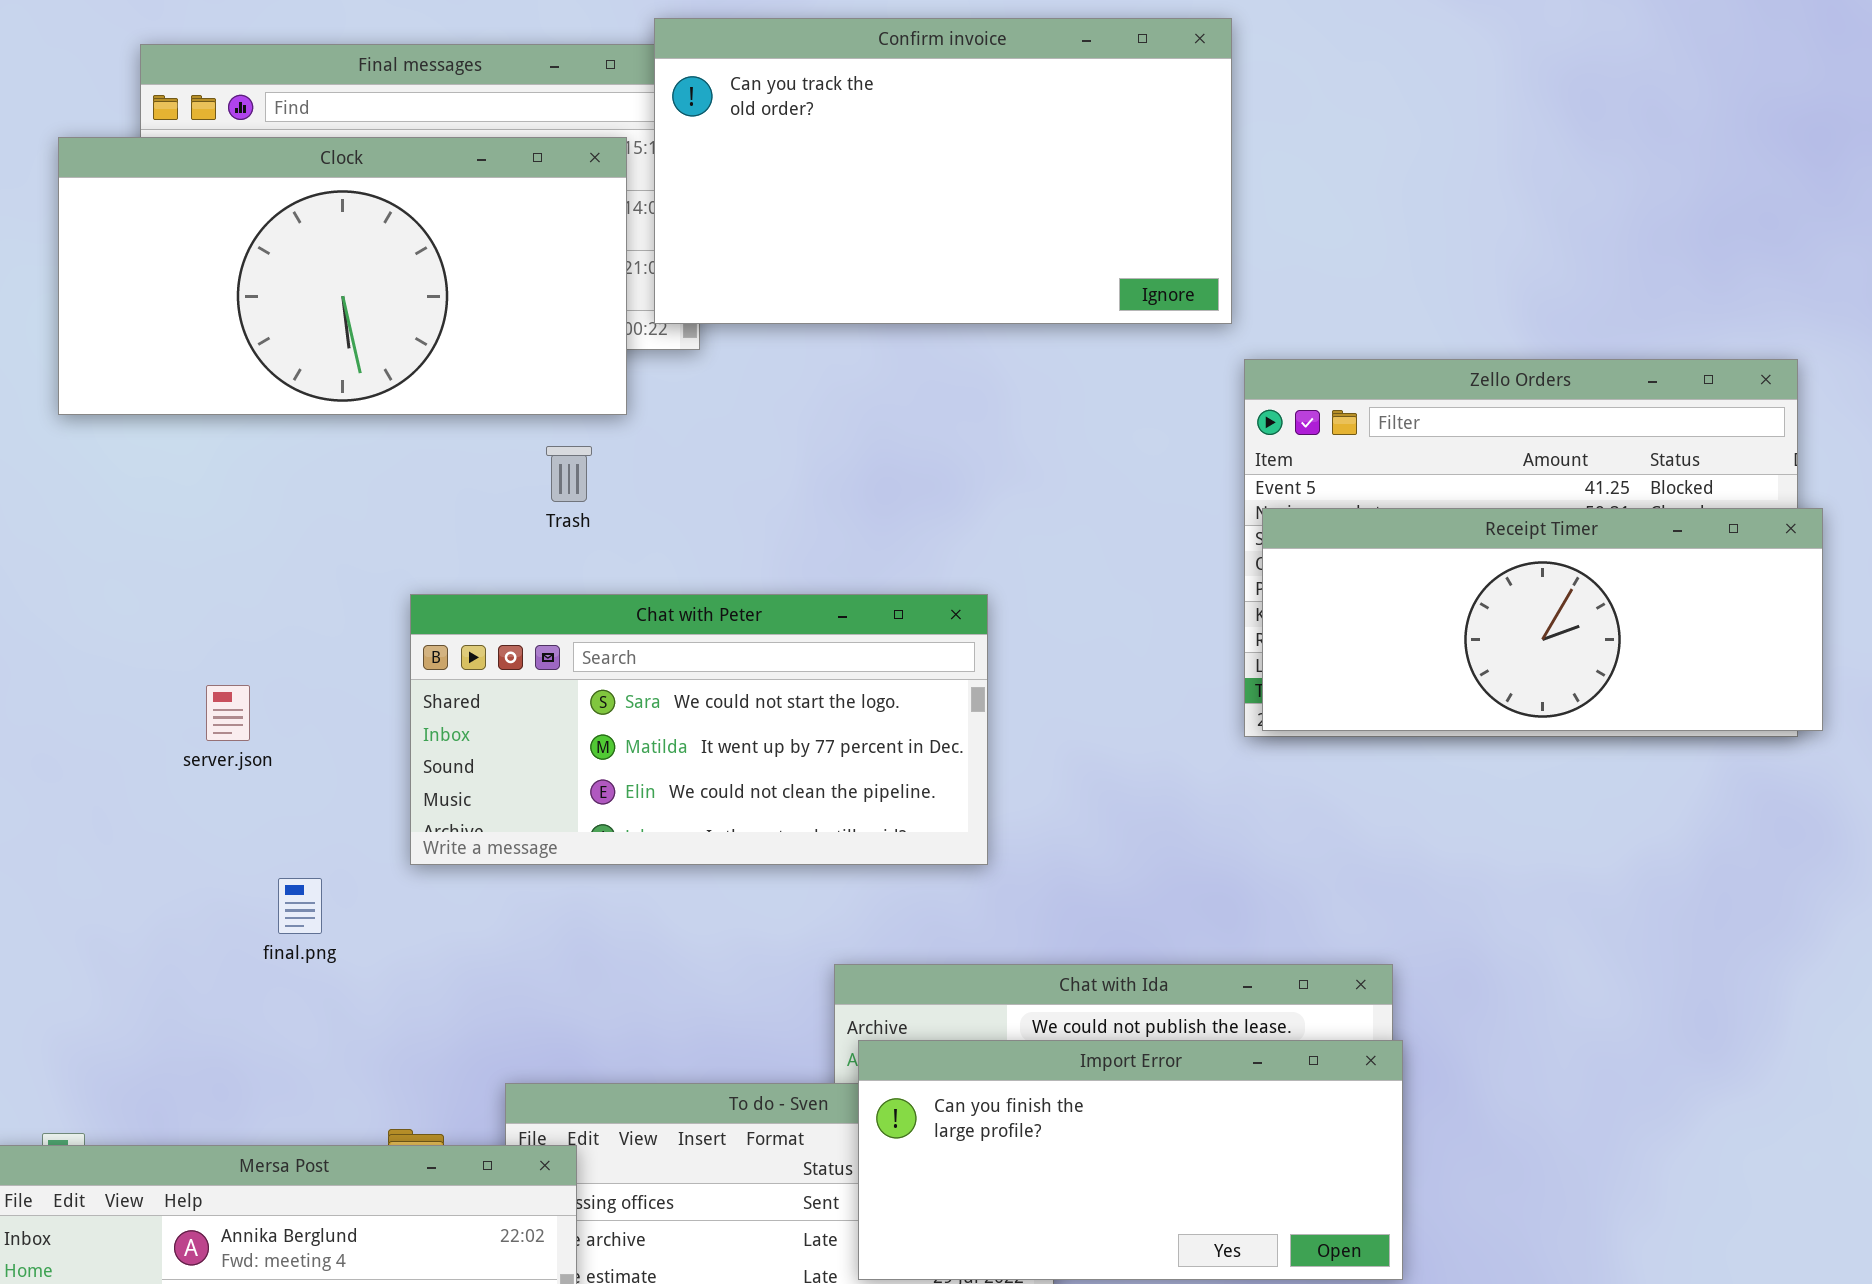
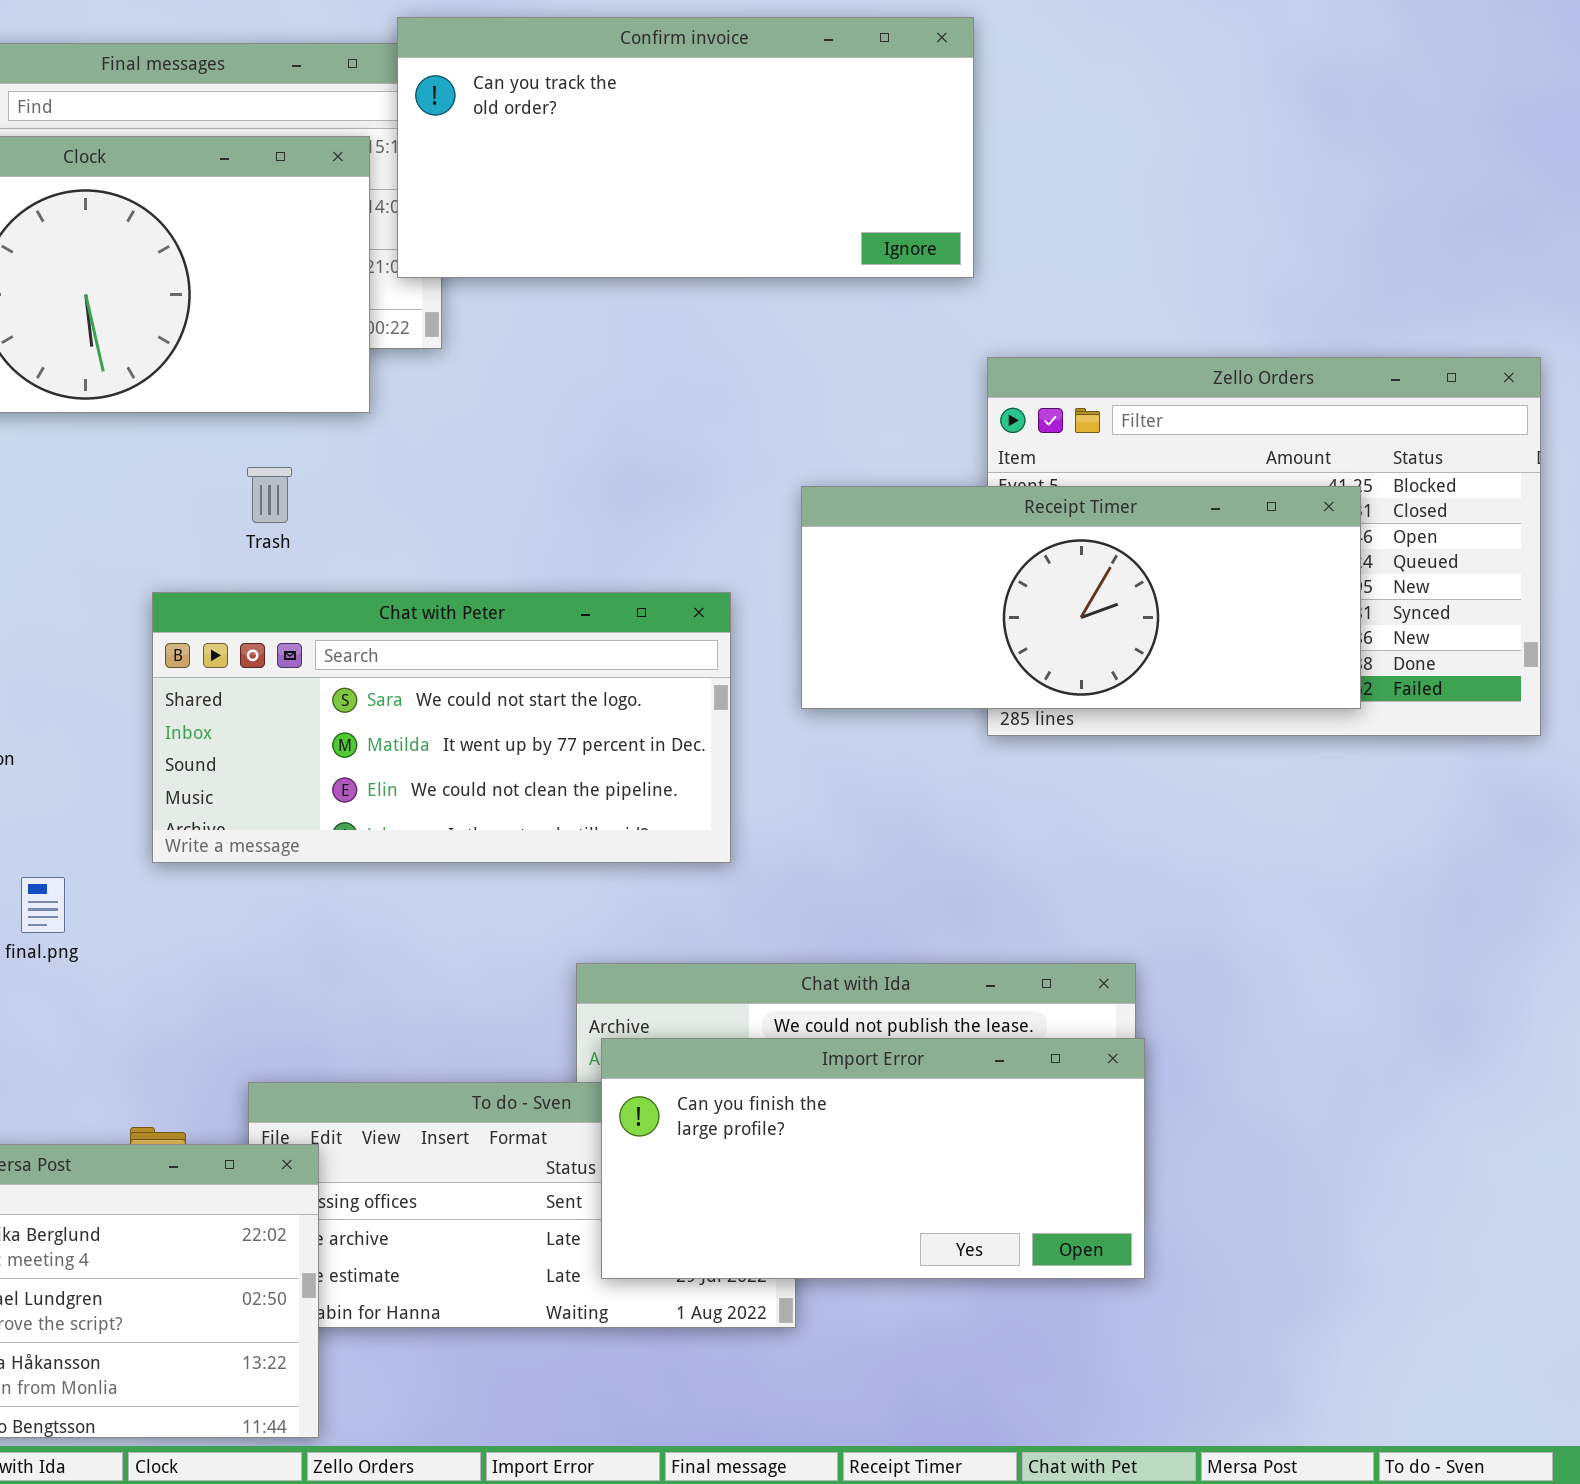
Confirm invoice: [654,18,1232,324] -> [397,17,974,278], resized
Trash: [546,446,592,502] -> [247,467,292,523], moved
Receipt Timer: [1262,508,1823,731] -> [801,486,1361,709], moved

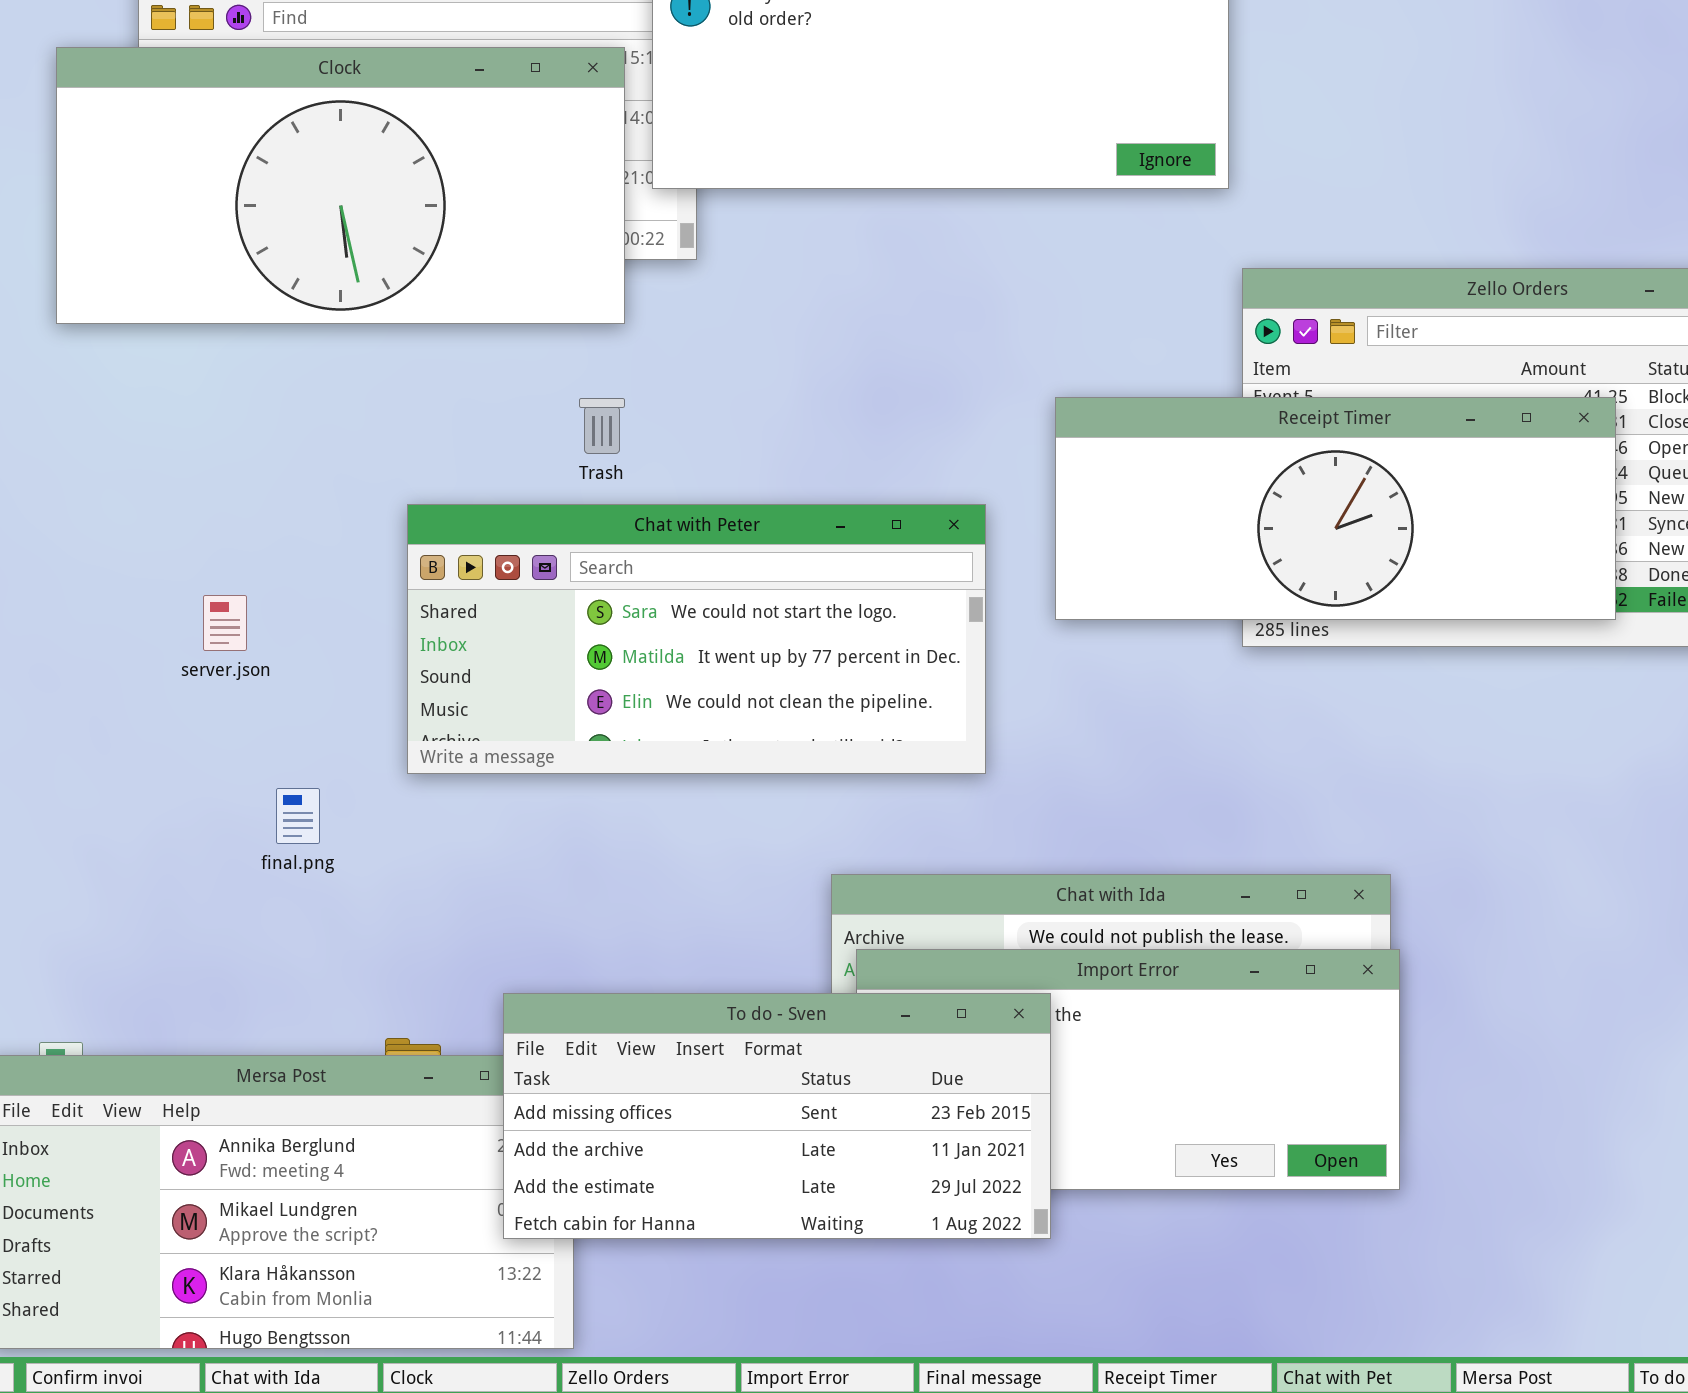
Trash: [247,467,292,523] -> [579,398,625,454], moved
To do - Sven: [248,1082,796,1328] -> [503,993,1051,1239], raised

